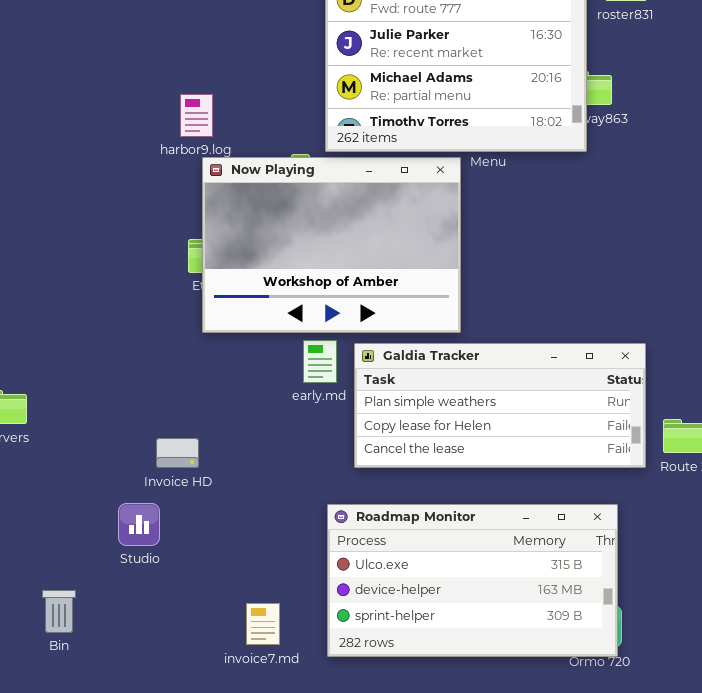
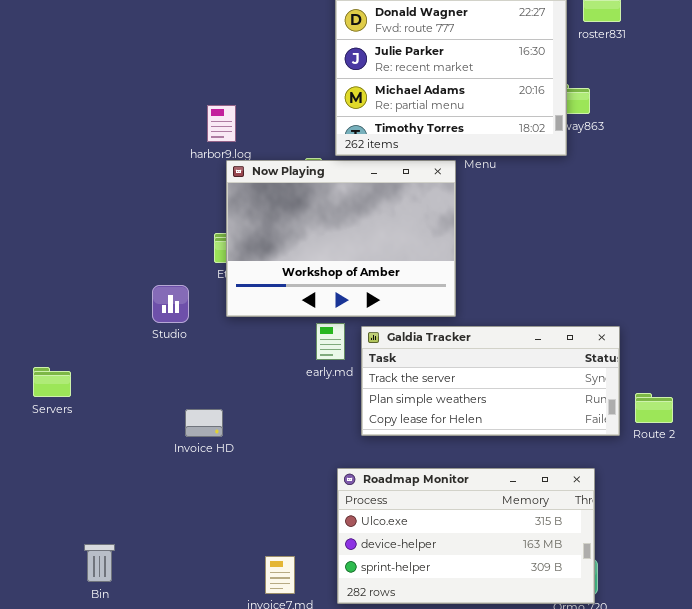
Galdia Tracker: [354,343,646,468] -> [361,326,620,436], scrolled up 1 row
Studio: [118,503,160,546] -> [152,285,189,323], moved

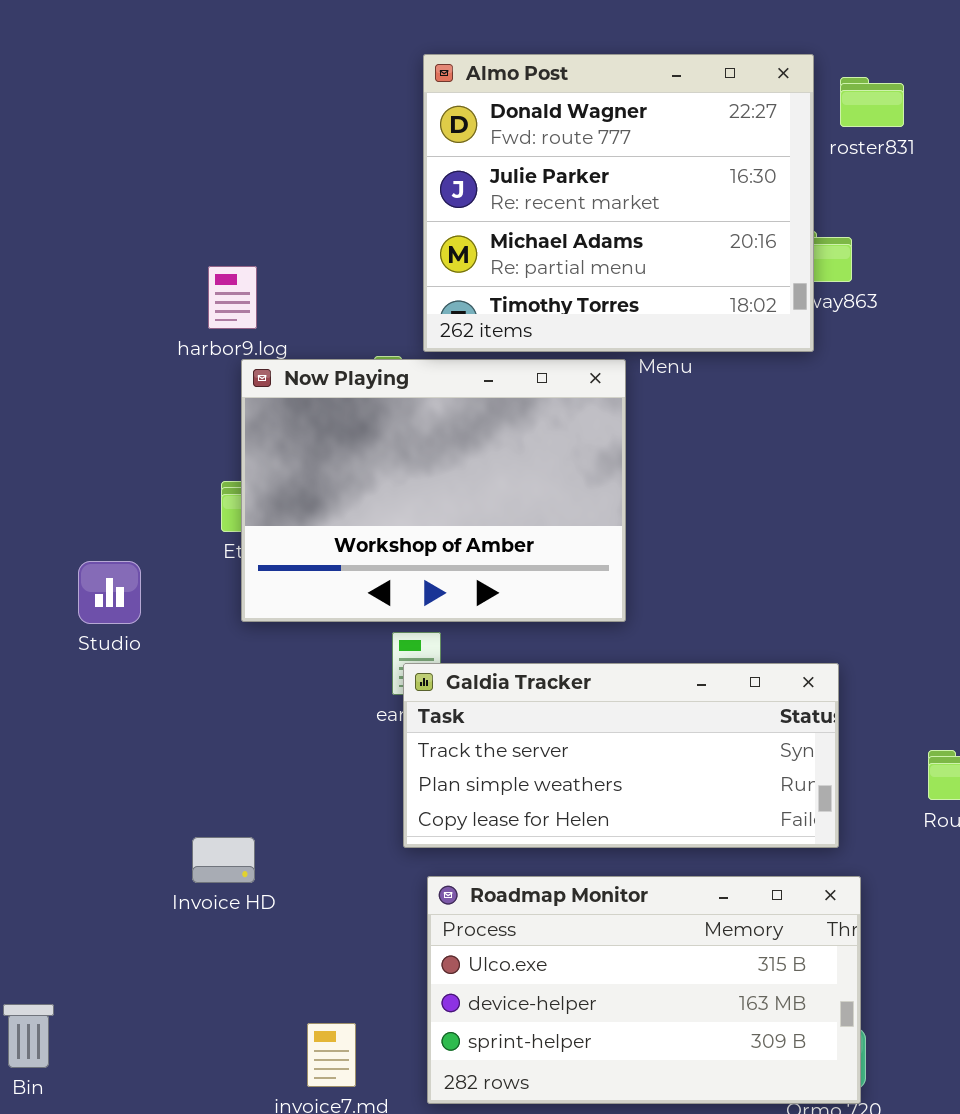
Studio: [152,285,189,323] -> [78,561,141,624], moved
Galdia Tracker: [361,326,620,436] -> [403,663,839,848], moved
Invoice HD: [185,409,223,437] -> [192,837,255,883], moved

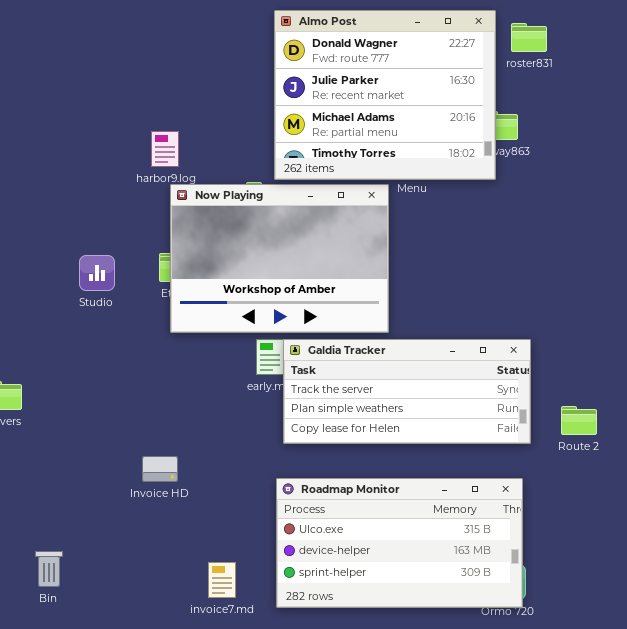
Studio: [78,561,141,624] -> [79,255,115,291], moved
Galdia Tracker: [403,663,839,848] -> [283,339,531,444], moved

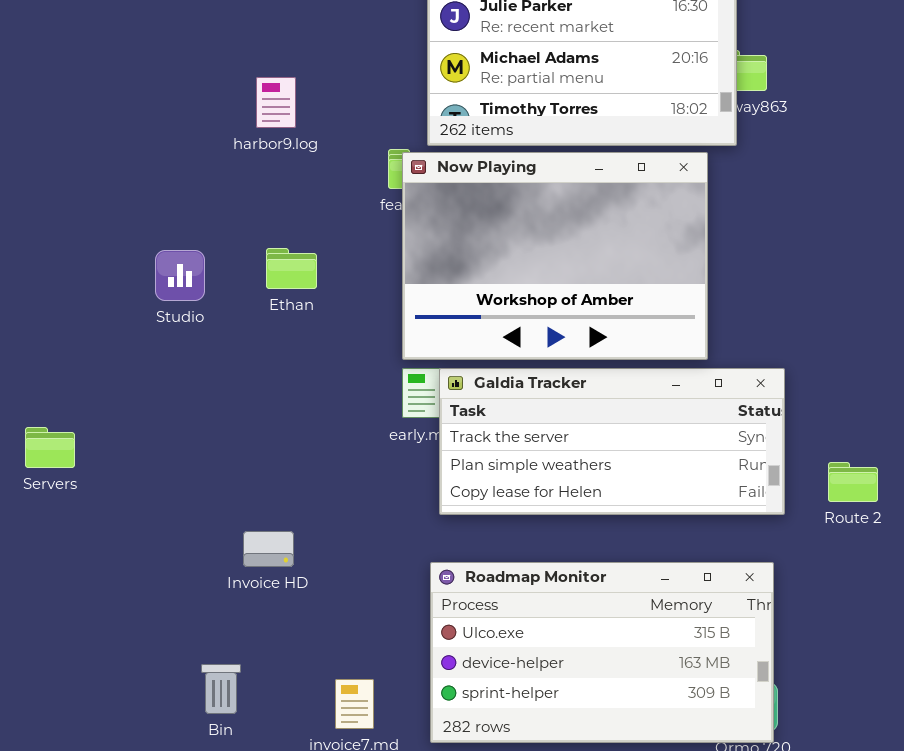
Now Playing: [170,184,389,333] -> [402,152,708,360], moved
Bin: [35,551,63,587] -> [201,664,241,714], moved

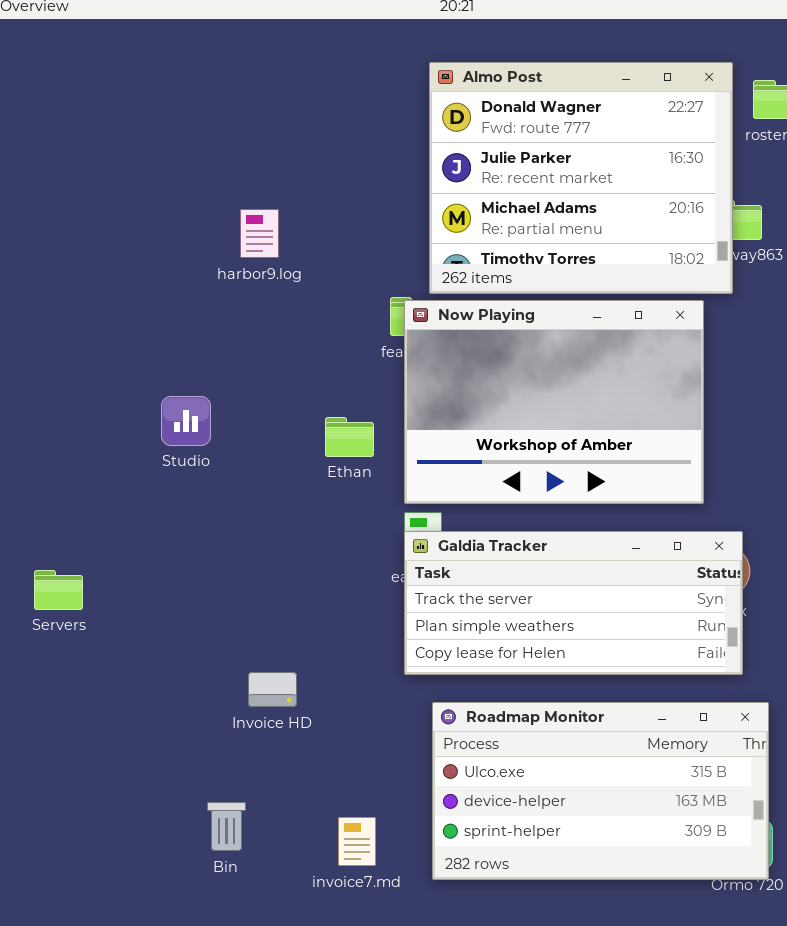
harbor9.log: [256,77,296,128] -> [240,209,279,258], moved
Ethan: [266,248,317,289] -> [325,417,374,457], moved
Galdia Tracker: [439,368,785,515] -> [404,531,743,675], moved

